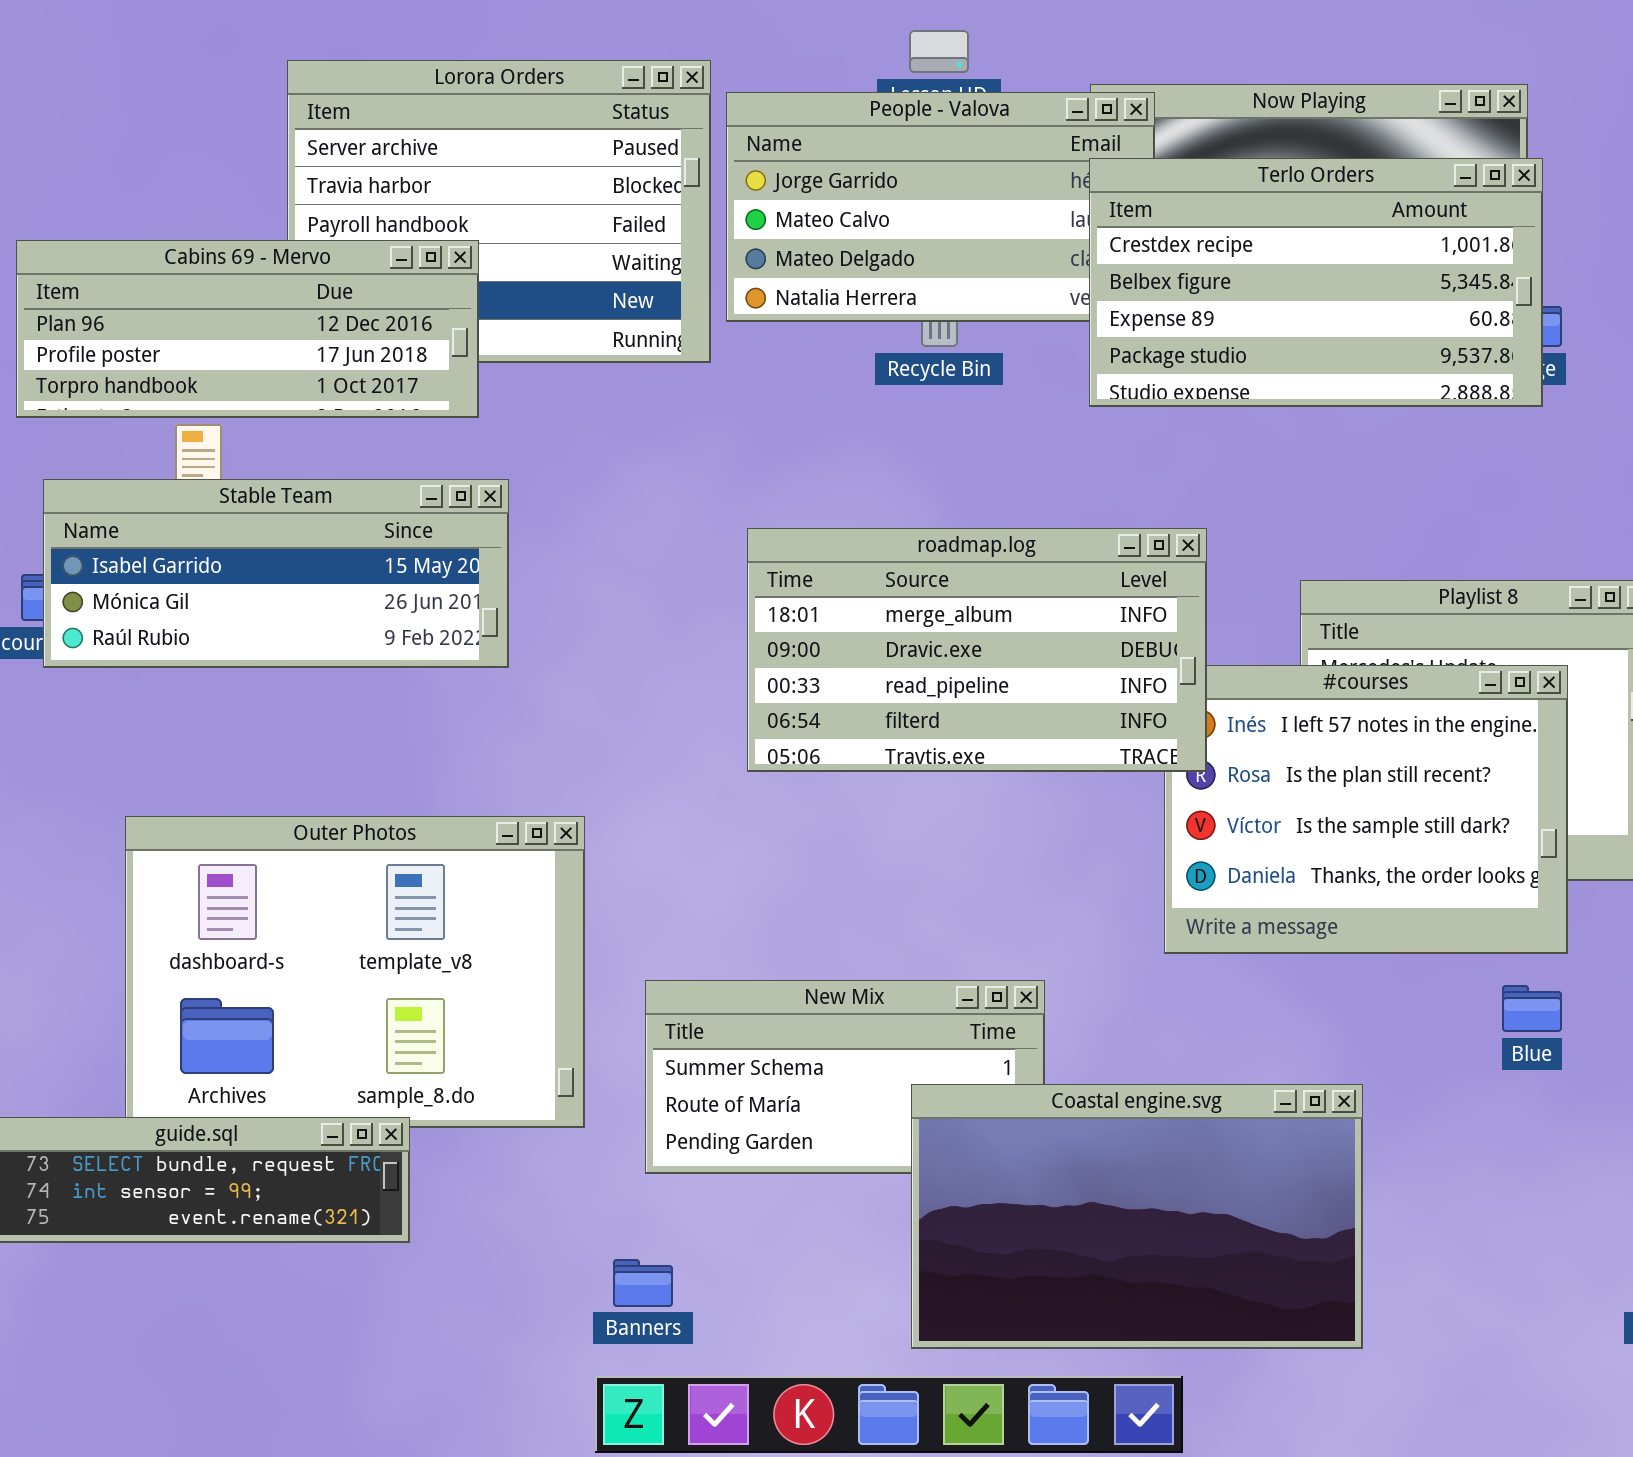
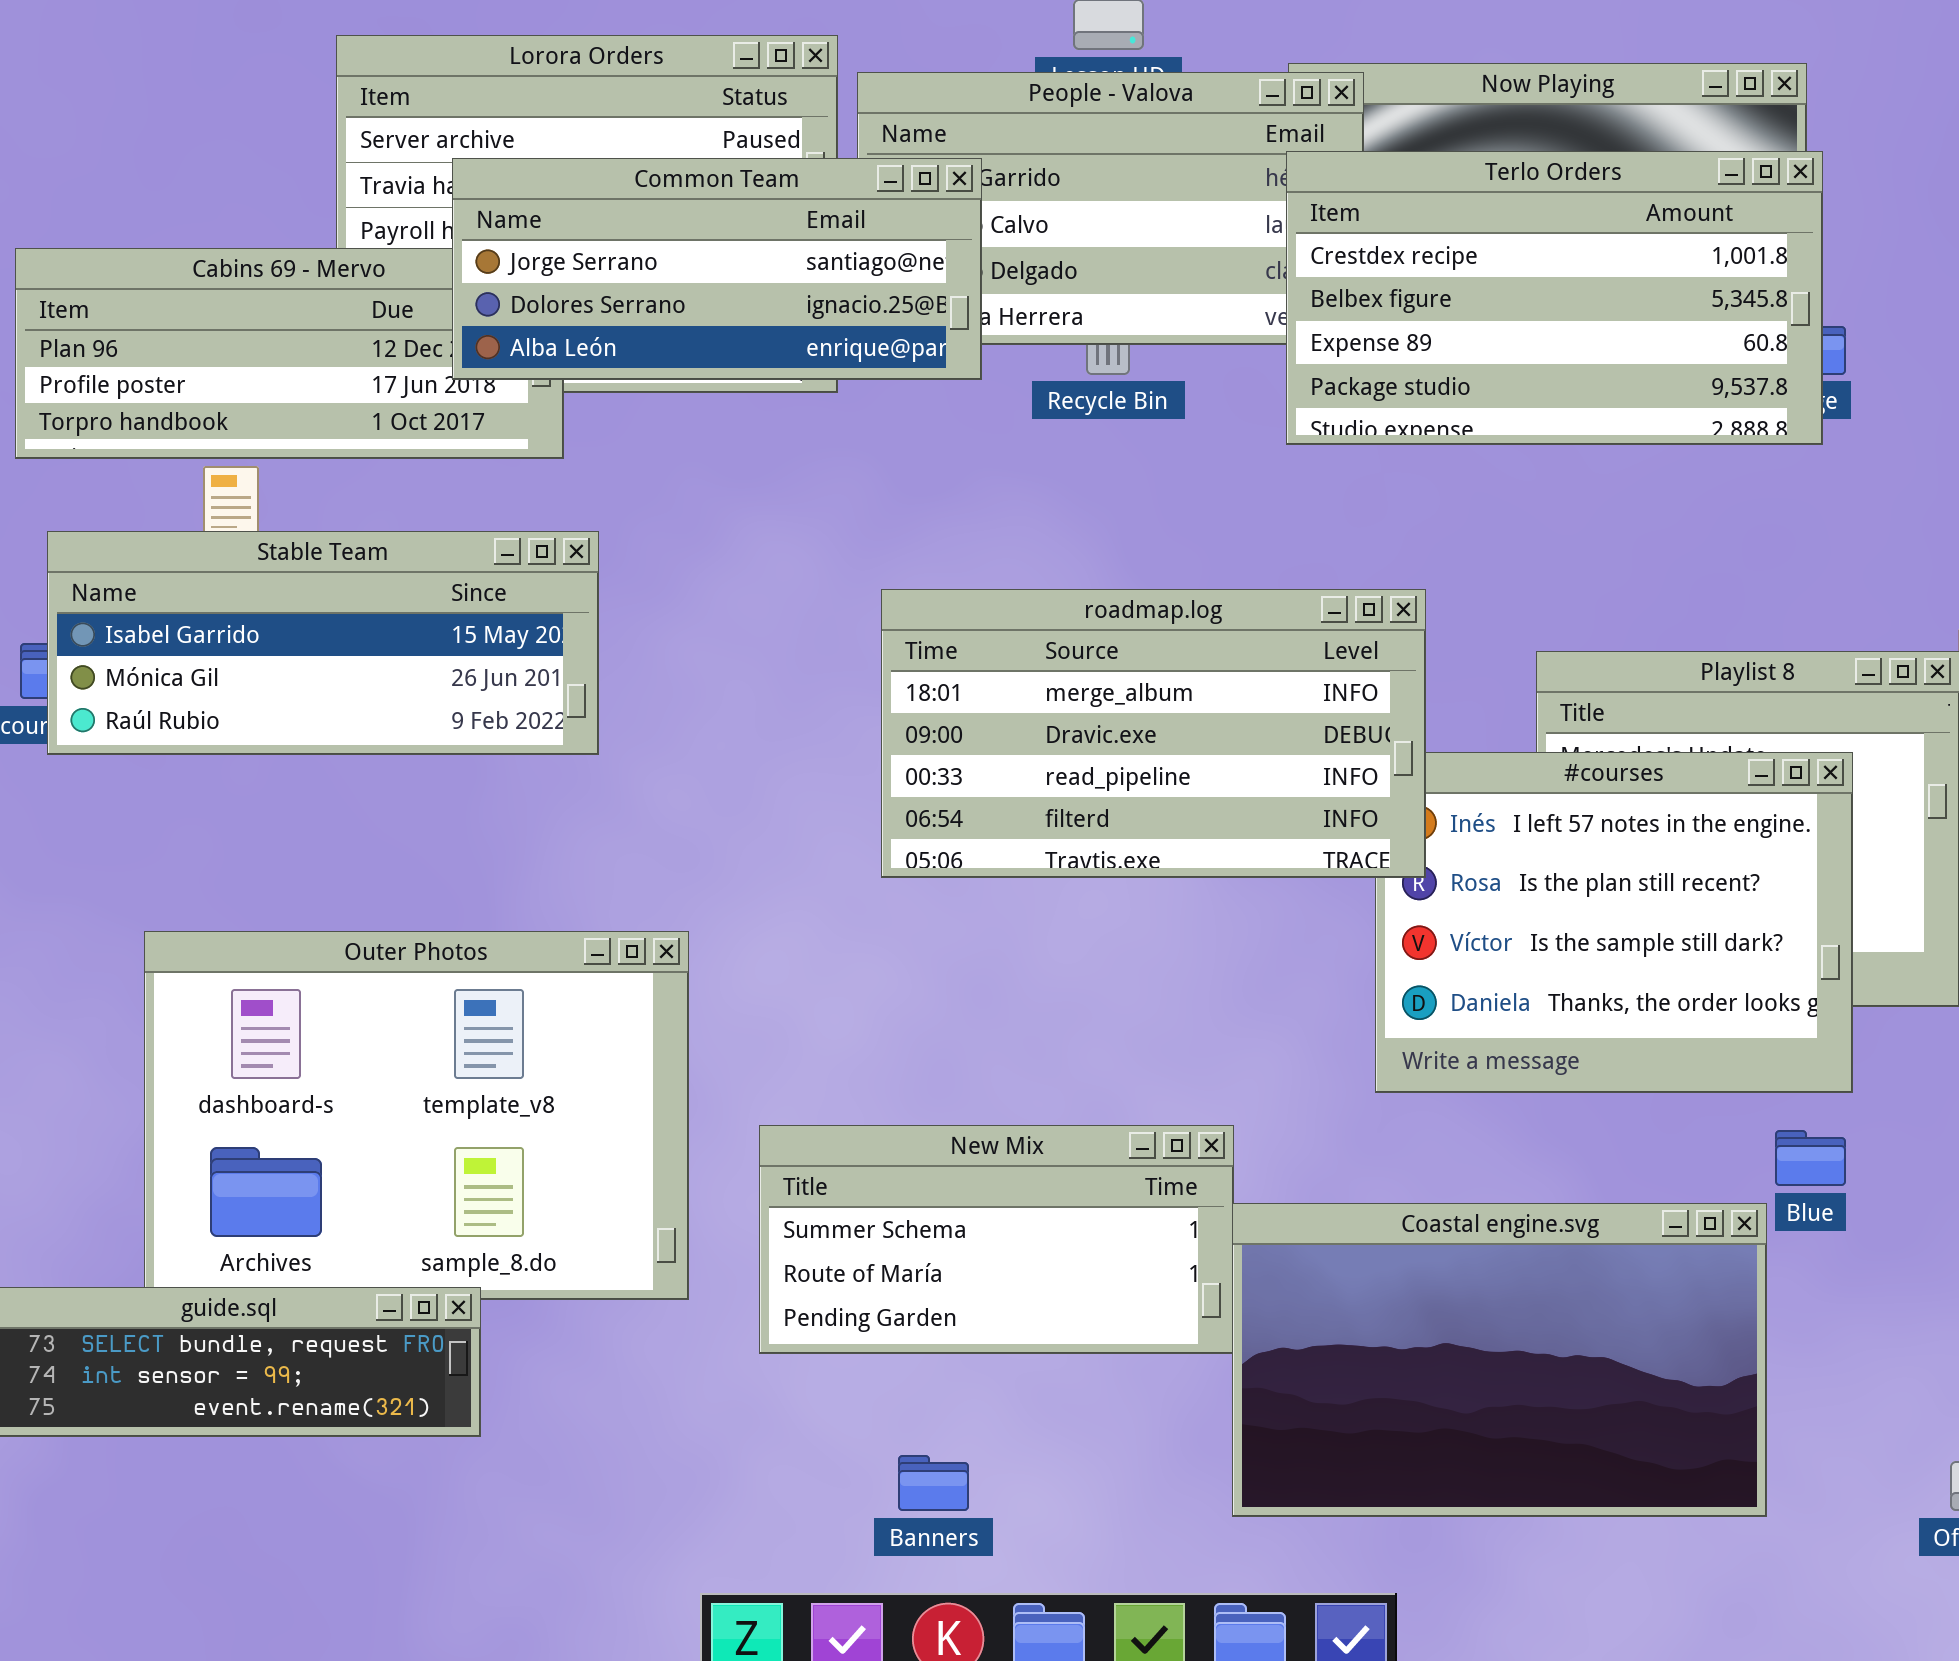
Common Team: none -> [452,158,982,380], opened
Coastal engine.svg: [911,1084,1363,1349] -> [1232,1203,1767,1517], moved
Banners: [613,1259,673,1307] -> [898,1455,969,1511], moved

